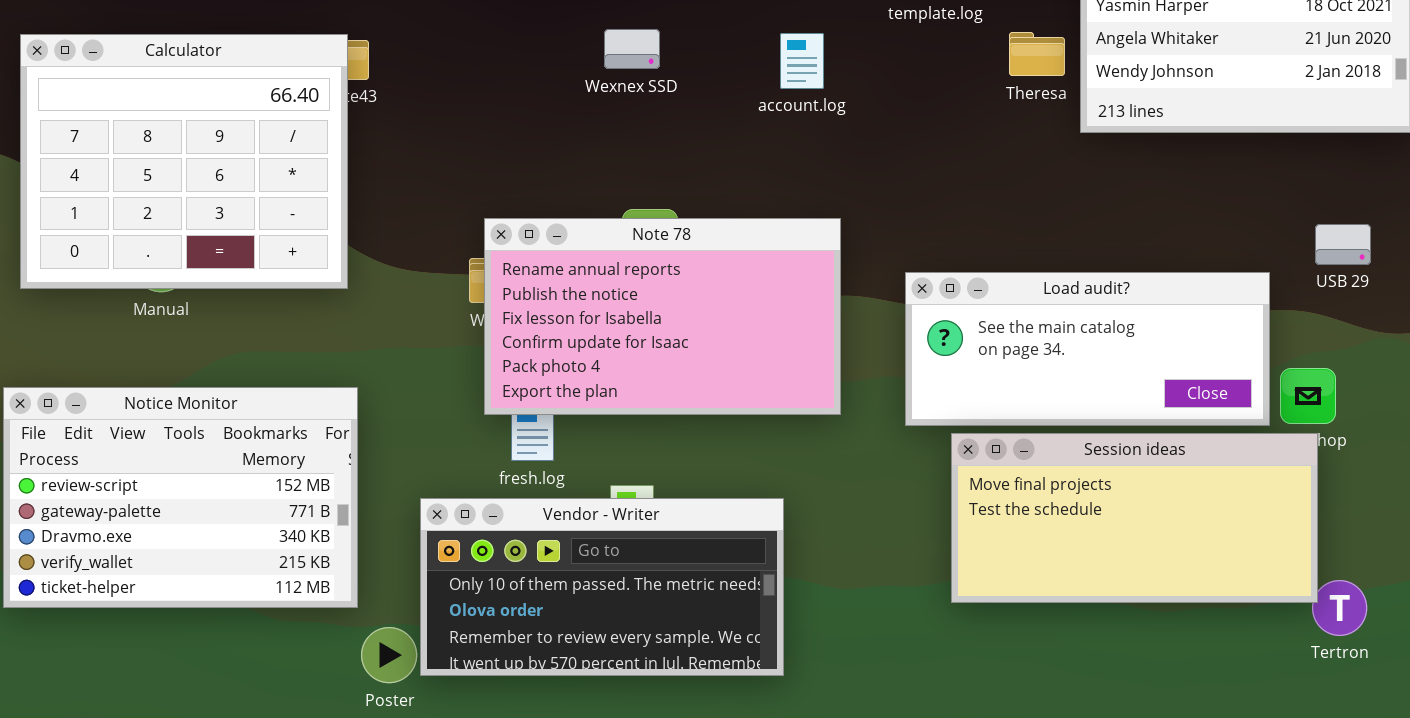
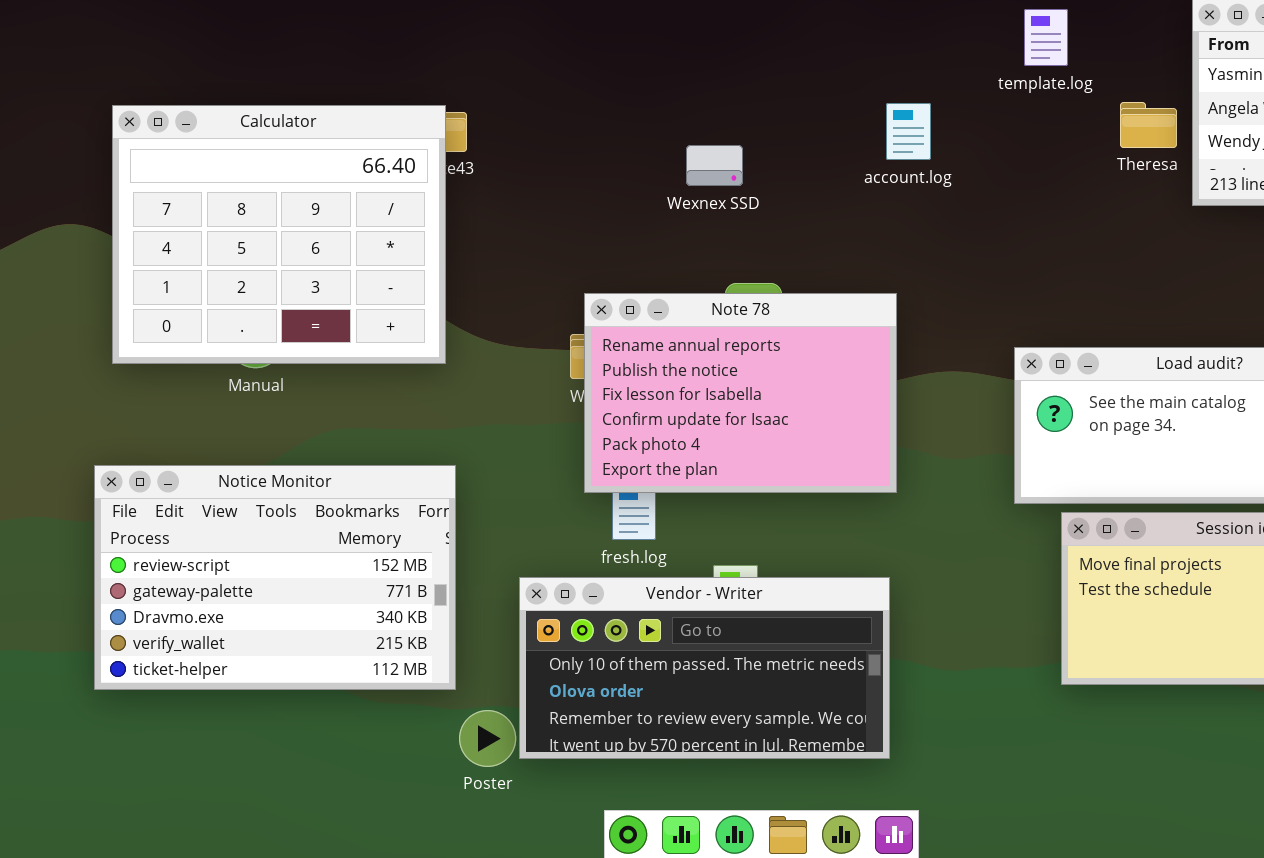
Wexnex SSD: [604,29,660,69] -> [686,145,743,186], moved
Note 78: [484,218,841,415] -> [584,293,897,493], resized

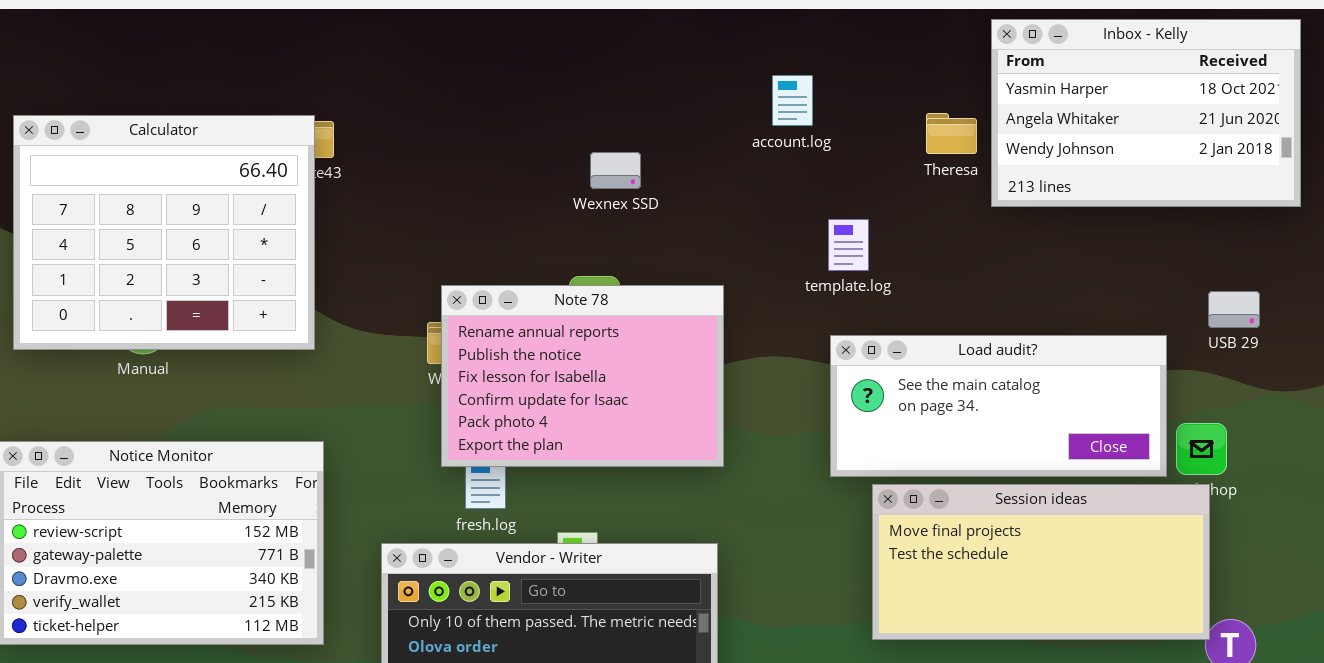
template.log: [1024,9,1068,66] -> [828,219,869,271], moved
account.log: [886,103,931,160] -> [772,75,813,126], moved
Wexnex SSD: [686,145,743,186] -> [590,152,641,189], moved

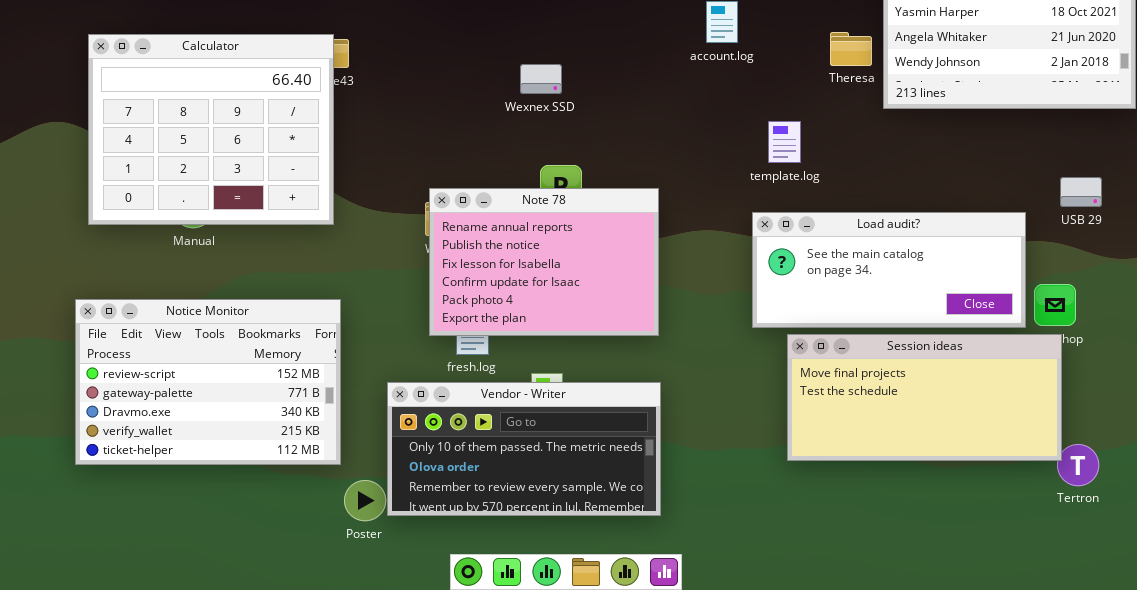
Wexnex SSD: [590,152,641,189] -> [520,64,562,94], moved
template.log: [828,219,869,271] -> [768,121,801,163], moved
Note 78: [441,285,724,467] -> [429,188,659,336], moved

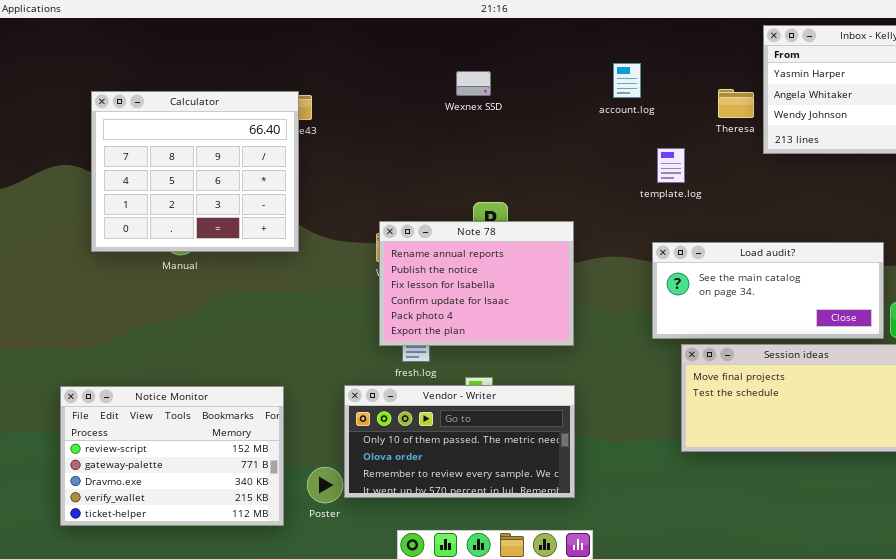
Wexnex SSD: [520,64,562,94] -> [456,71,491,96], moved
template.log: [768,121,801,163] -> [657,148,685,183], moved
Notice Monitor: [75,299,341,465] -> [60,386,284,526], moved

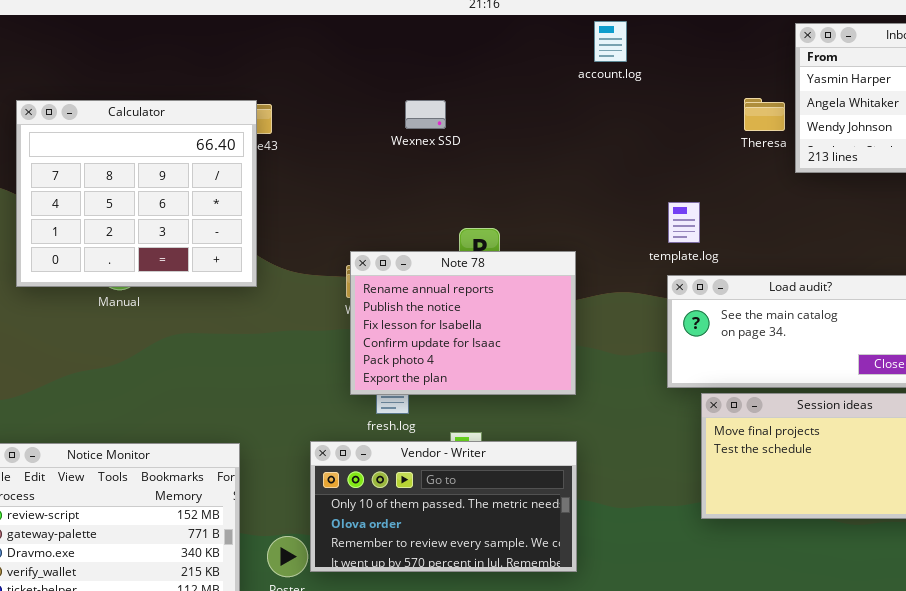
account.log: [613,63,641,98] -> [594,21,627,62], moved
Wexnex SSD: [456,71,491,96] -> [405,100,446,129], moved
template.log: [657,148,685,183] -> [668,202,700,243], moved

